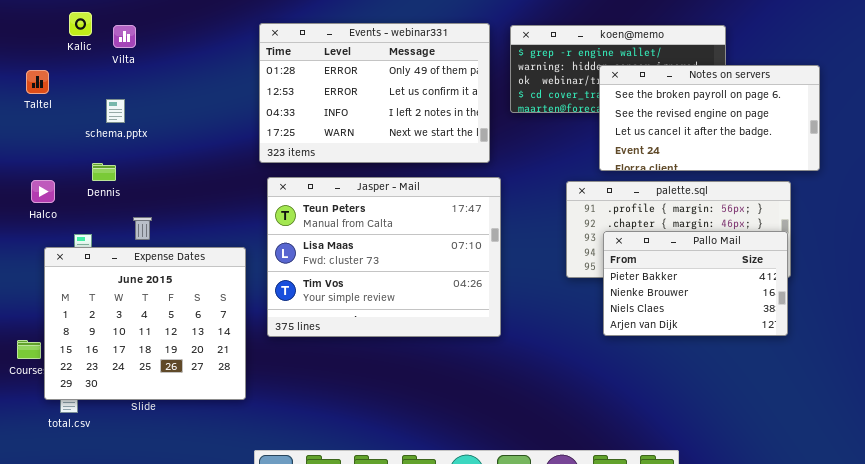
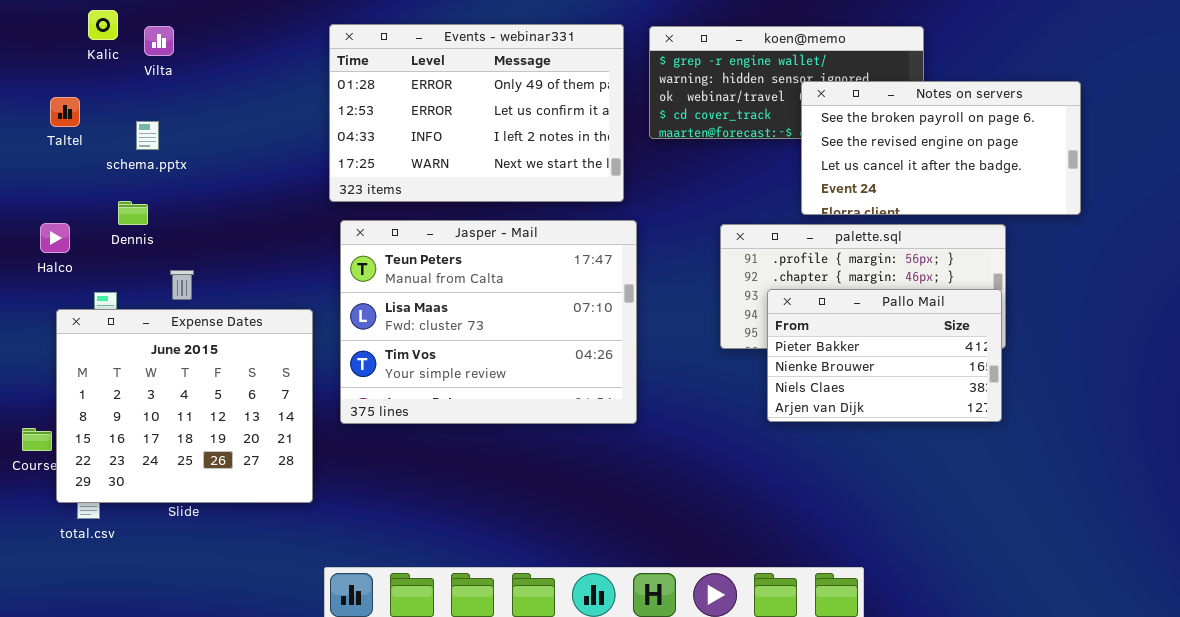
Notes on servers: [599,65,820,171] -> [801,81,1081,215], moved
Taltel: [26,70,49,94] -> [50,97,80,127], moved

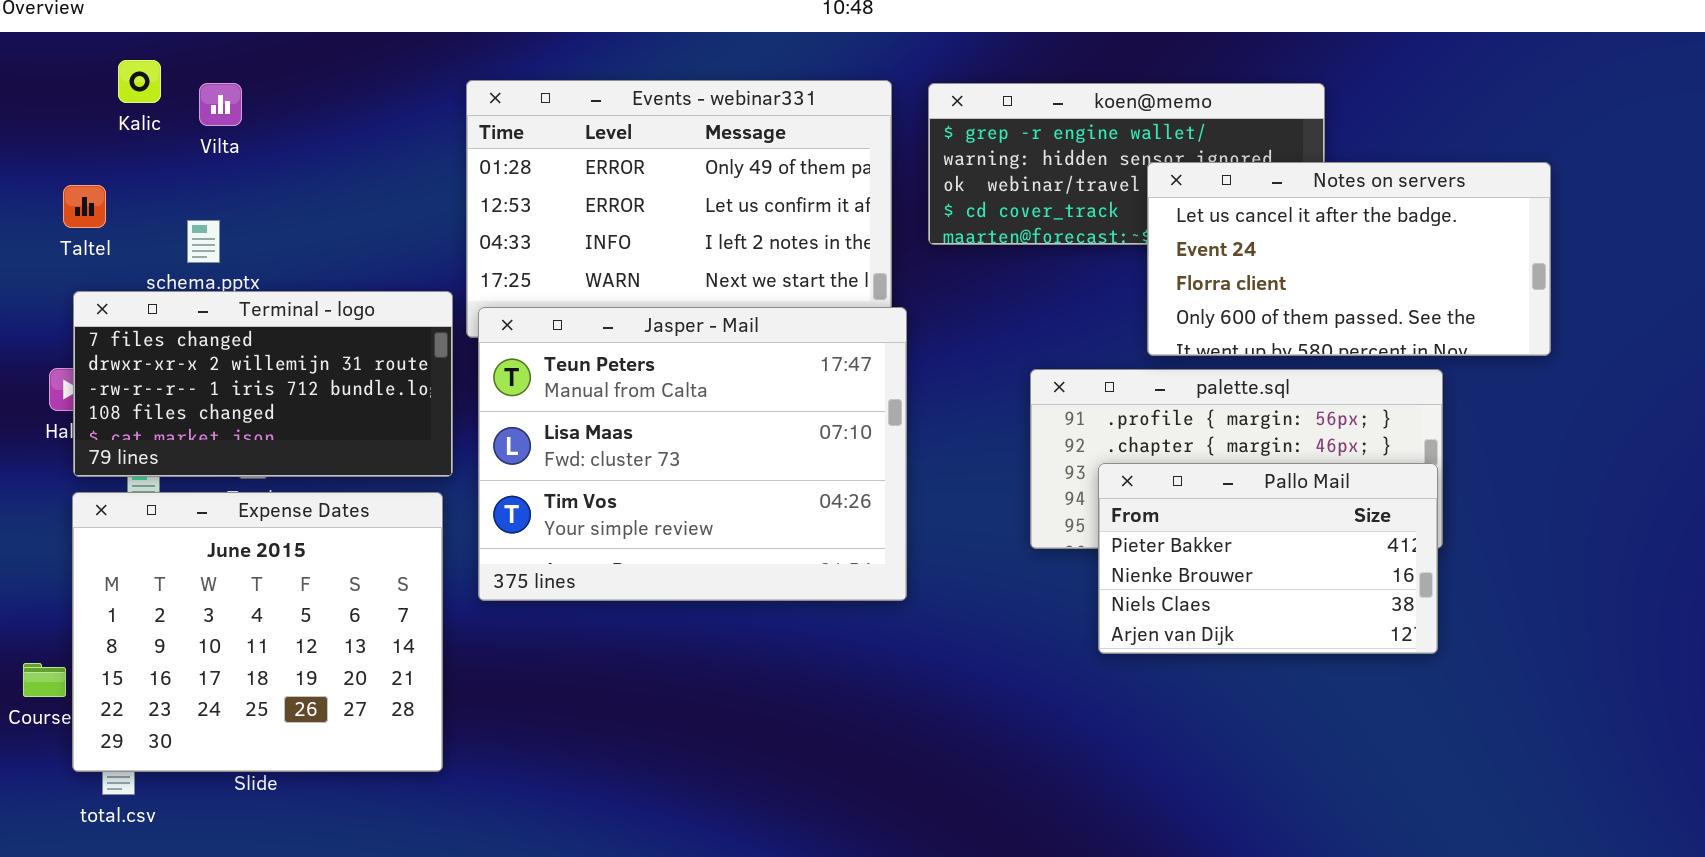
Notes on servers: [801,81,1081,215] -> [1147,162,1551,356], scrolled down 2 rows
Terminal - logo: none -> [73,291,453,477], opened
Jasper - Mail: [340,220,637,424] -> [478,307,907,601], moved

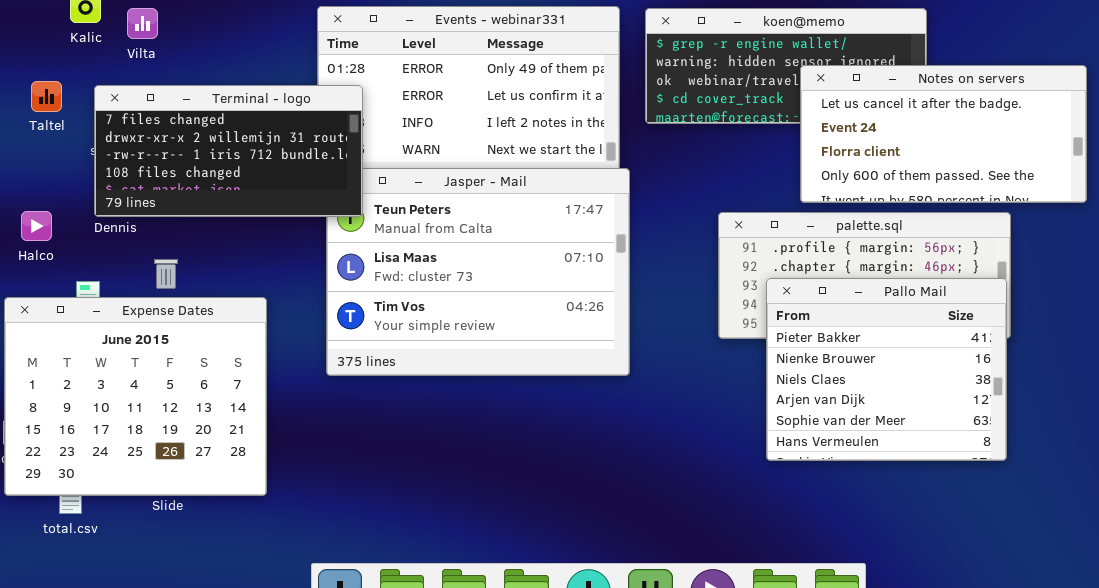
Terminal - logo: [73,291,453,477] -> [94,85,363,217], moved
Pallo Mail: [1098,463,1438,654] -> [766,278,1007,461], resized
Expense Dates: [72,492,443,772] -> [4,297,267,496], moved

